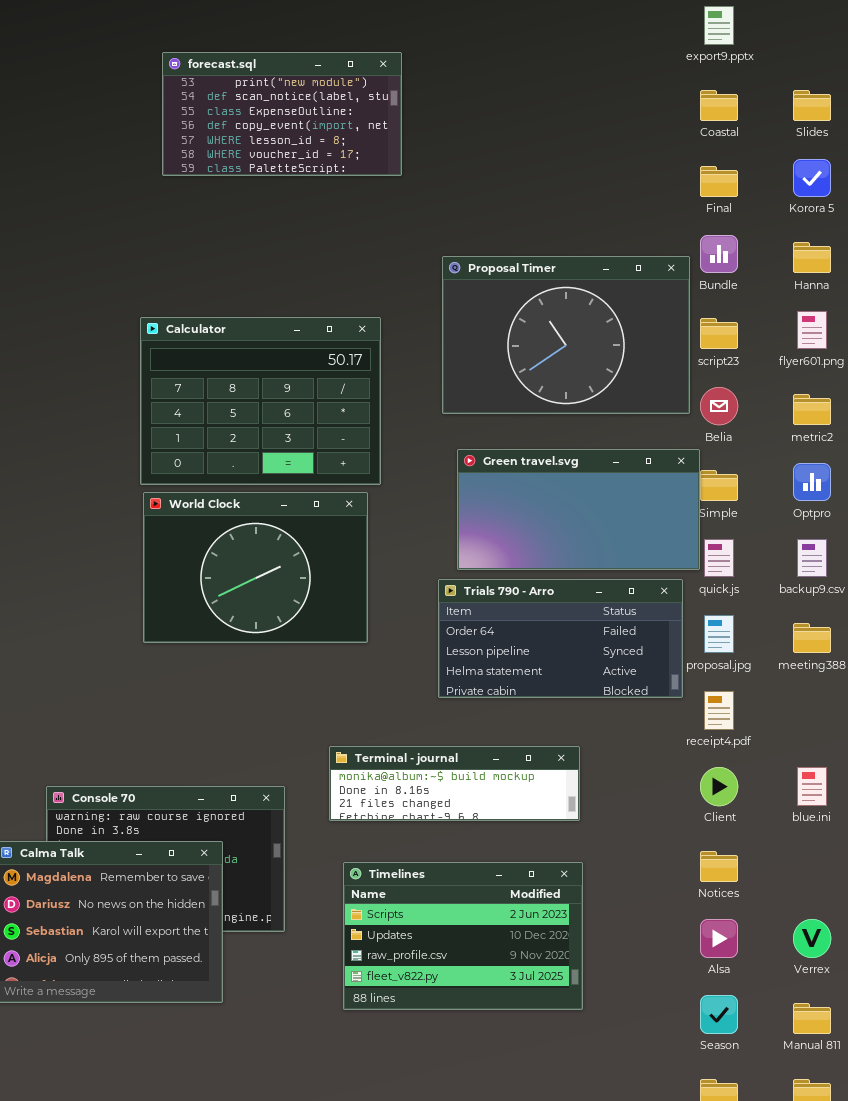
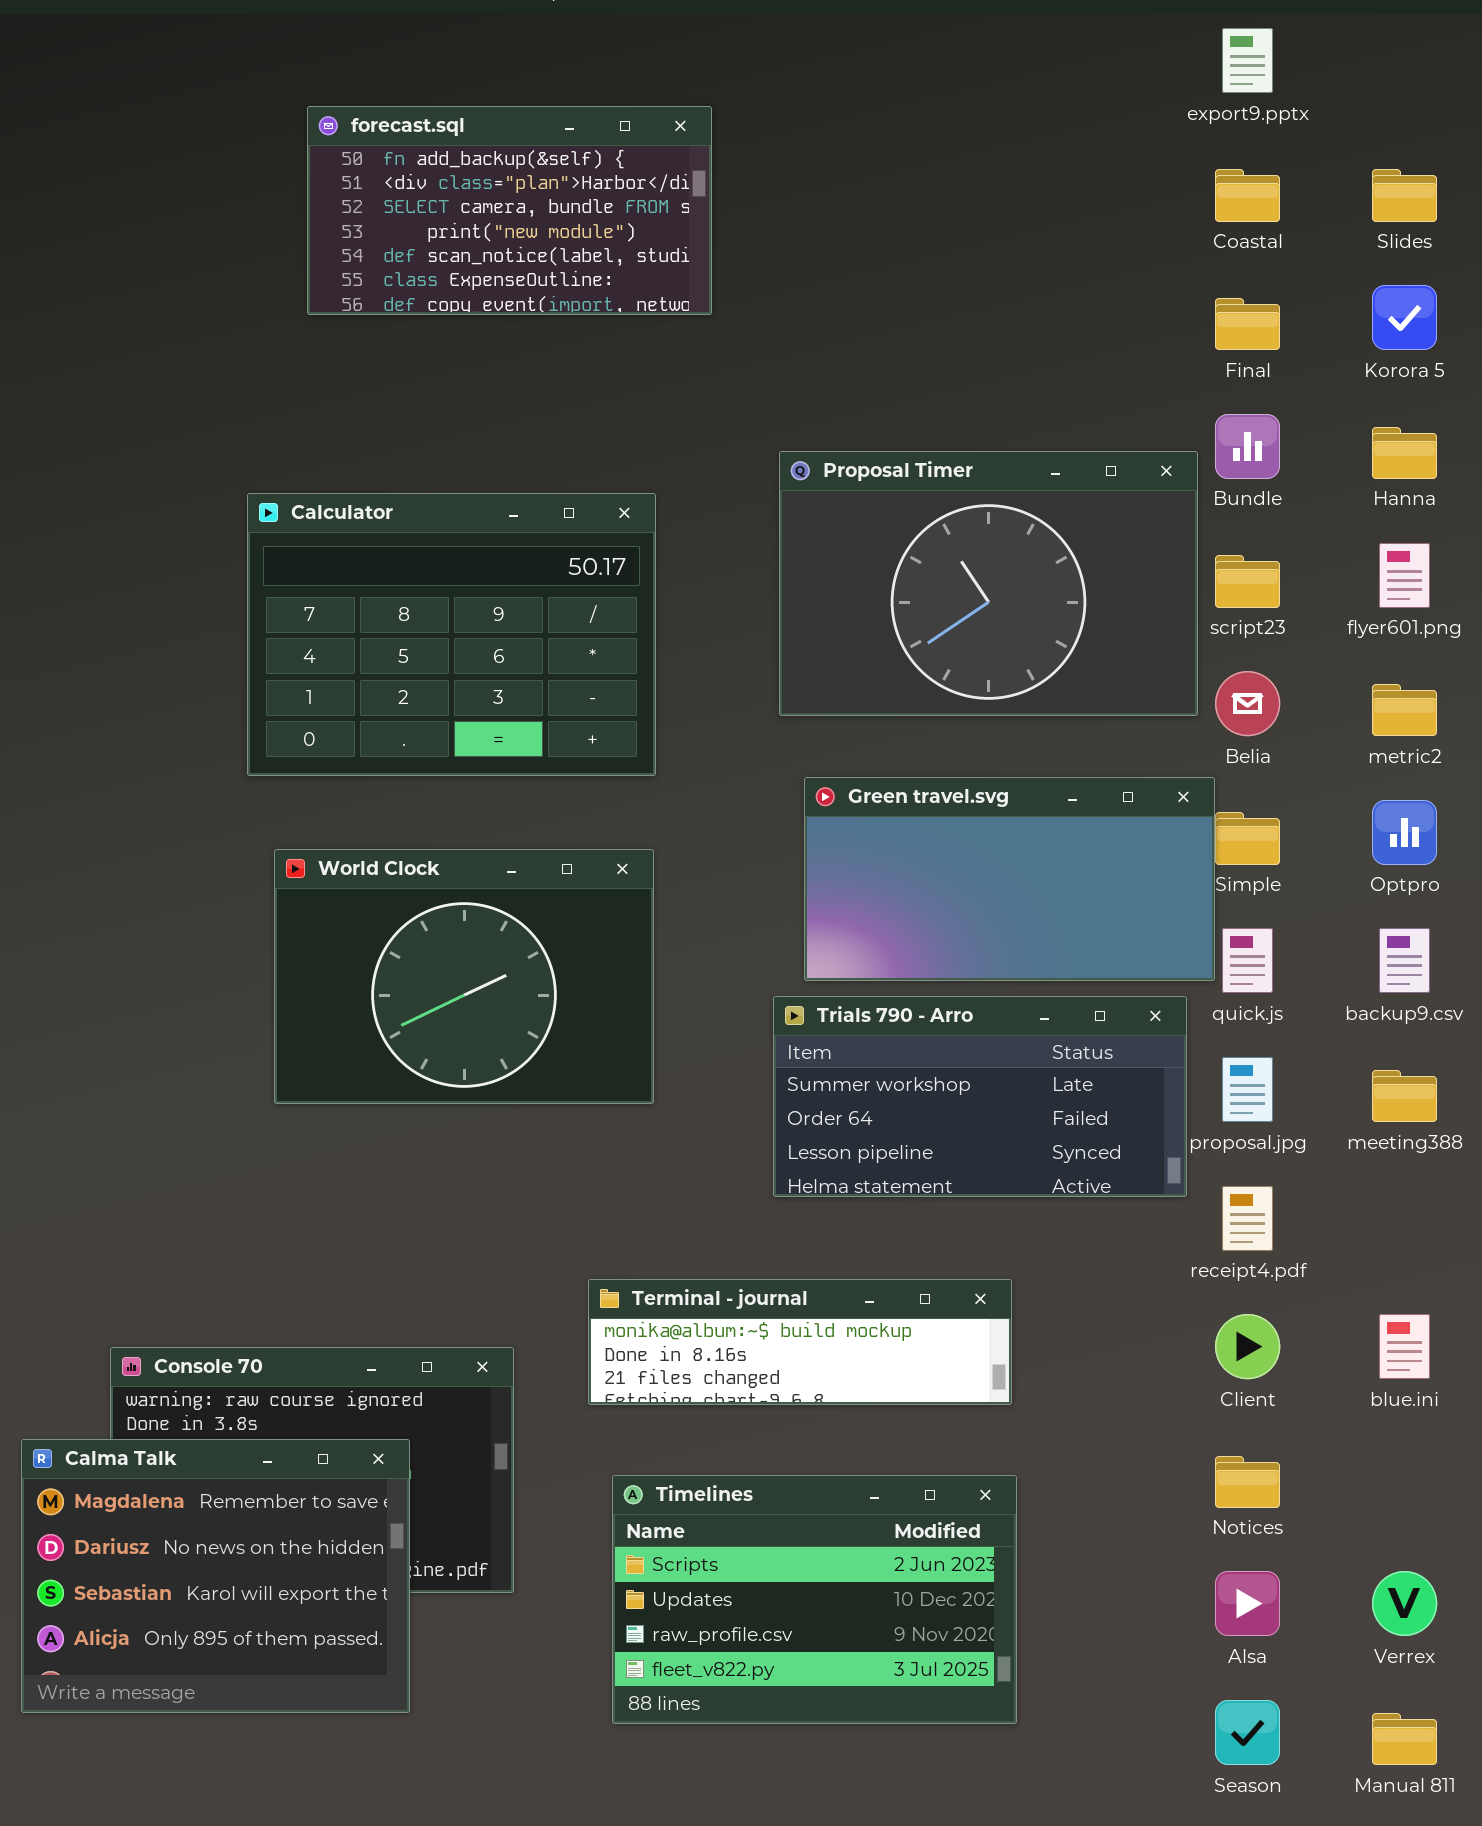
forecast.sql: [162,52,402,176] -> [307,106,712,315], scrolled up 3 rows
Calculator: [140,317,381,485] -> [247,493,656,776], moved
Trials 790 - Arro: [438,579,683,698] -> [773,996,1187,1197], scrolled up 1 row

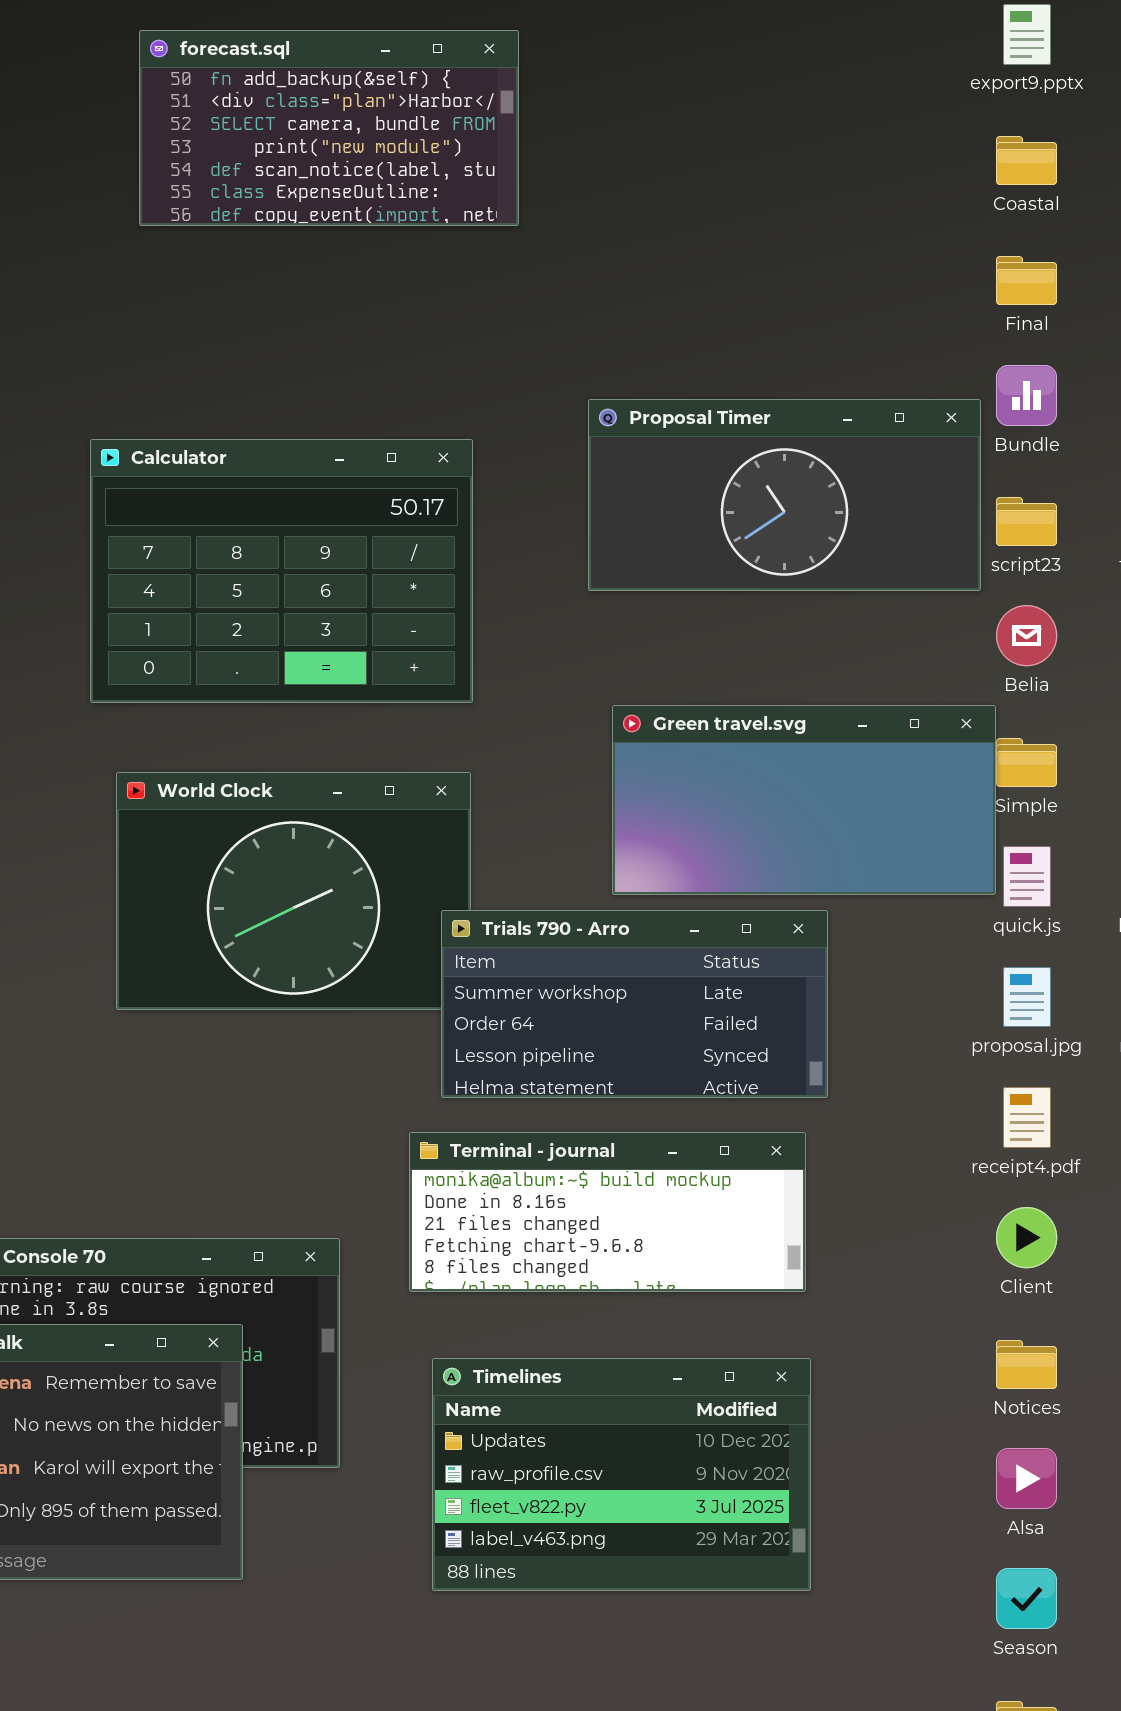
forecast.sql: [307,106,712,315] -> [139,30,519,226], moved
Proposal Timer: [779,451,1198,716] -> [588,399,981,591], resized
Trials 790 - Arro: [773,996,1187,1197] -> [441,910,828,1098], moved
Terminal - journal: [588,1279,1012,1405] -> [409,1132,806,1292], resized
Timelines: [612,1475,1017,1724] -> [432,1358,811,1591], scrolled down 1 row

